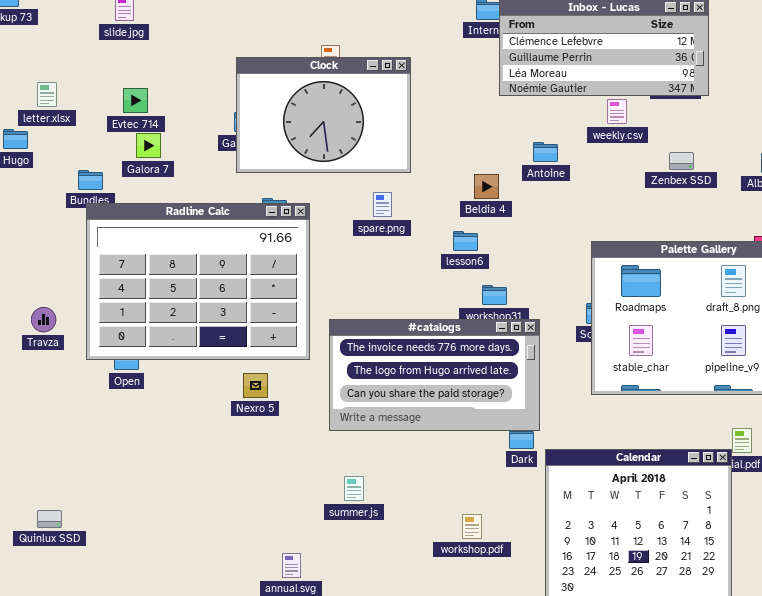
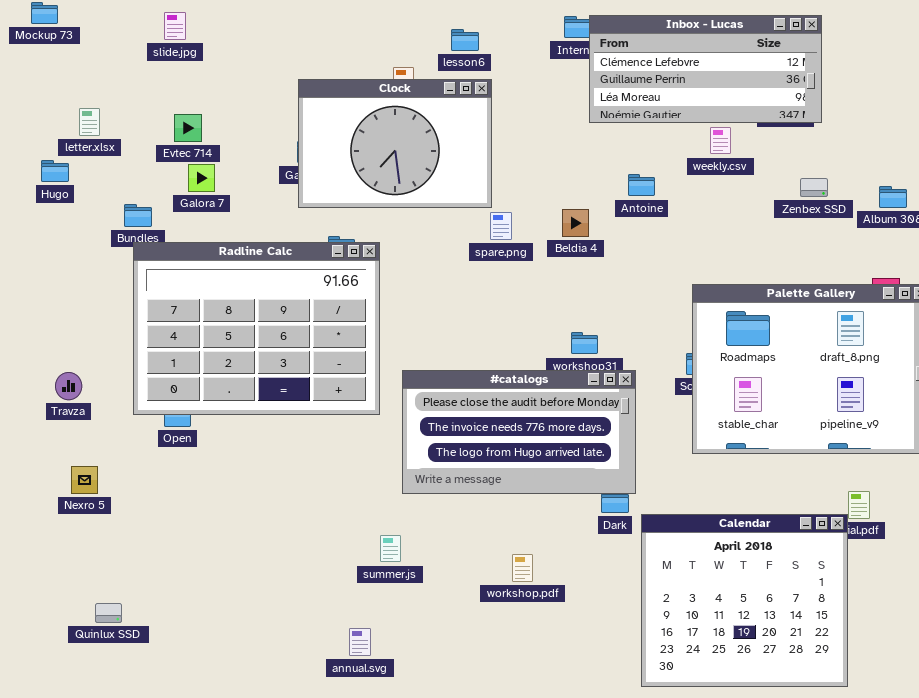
Zenbex SSD: [669,152,694,170] -> [800,178,828,197], moved
spare.png: [373,192,392,217] -> [490,212,512,240], moved
lesson6: [453,231,478,251] -> [451,29,479,51], moved
Travza: [31,307,56,332] -> [55,372,82,400], moved
#catalogs: [329,319,540,431] -> [402,370,636,494], scrolled up 1 row
Nexro 5: [243,373,268,398] -> [71,466,98,494], moved
summer.js: [344,476,364,501] -> [380,535,401,562], moved
Quinlux SSD: [37,510,62,528] -> [95,603,122,623], moved
workshop.pdf: [462,514,482,539] -> [512,554,533,582], moved

